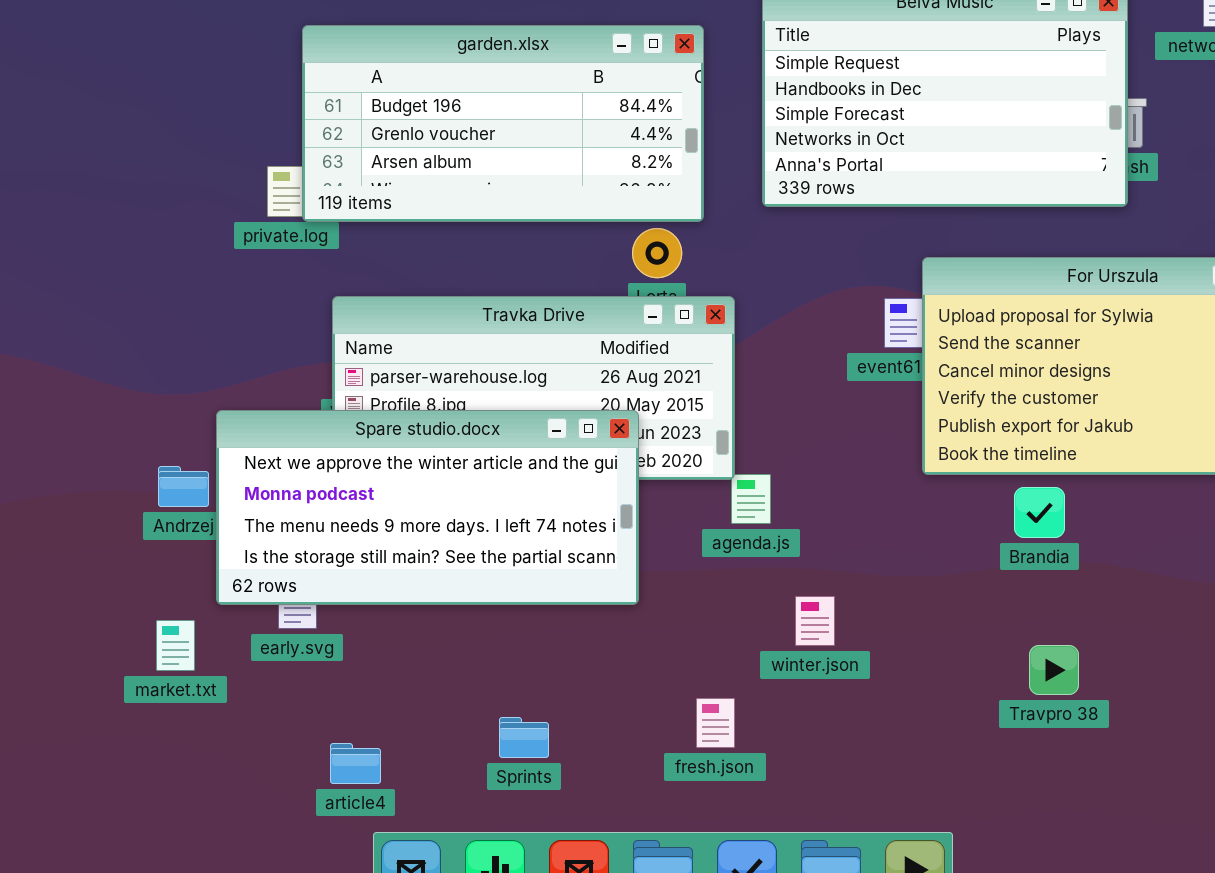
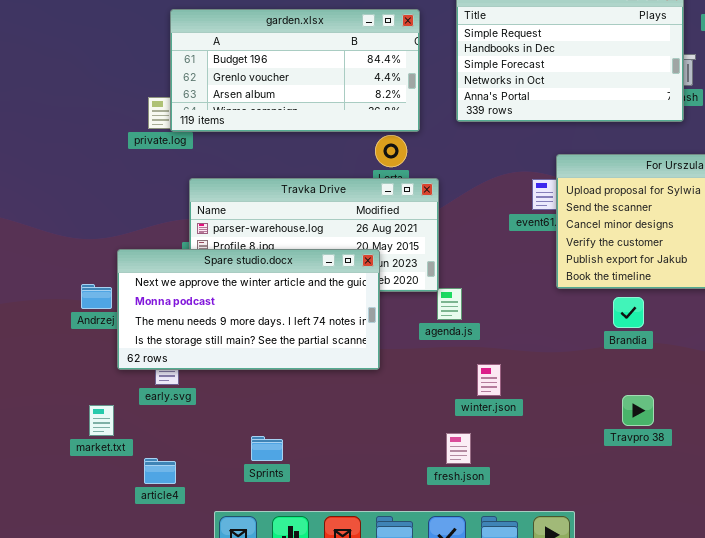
market.txt: [156,620,195,671] -> [89,405,114,436], moved
fresh.json: [696,698,735,748] -> [446,433,471,464], moved
Sprints: [499,717,549,758] -> [251,436,283,461], moved
article4: [330,743,381,784] -> [144,458,176,484], moved

